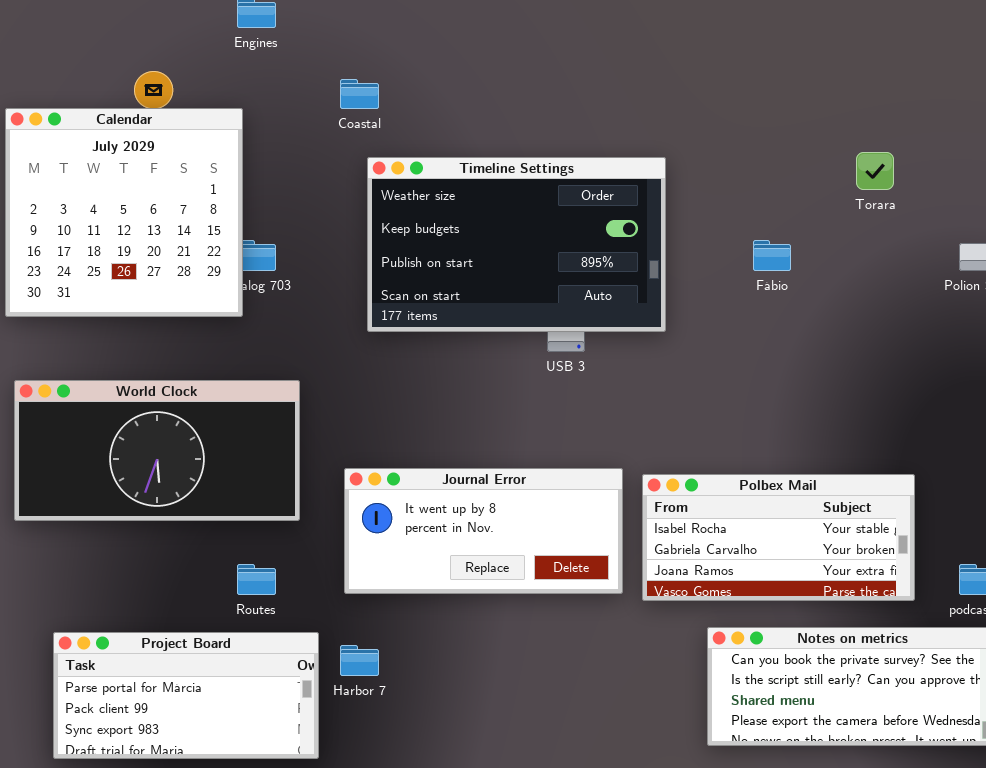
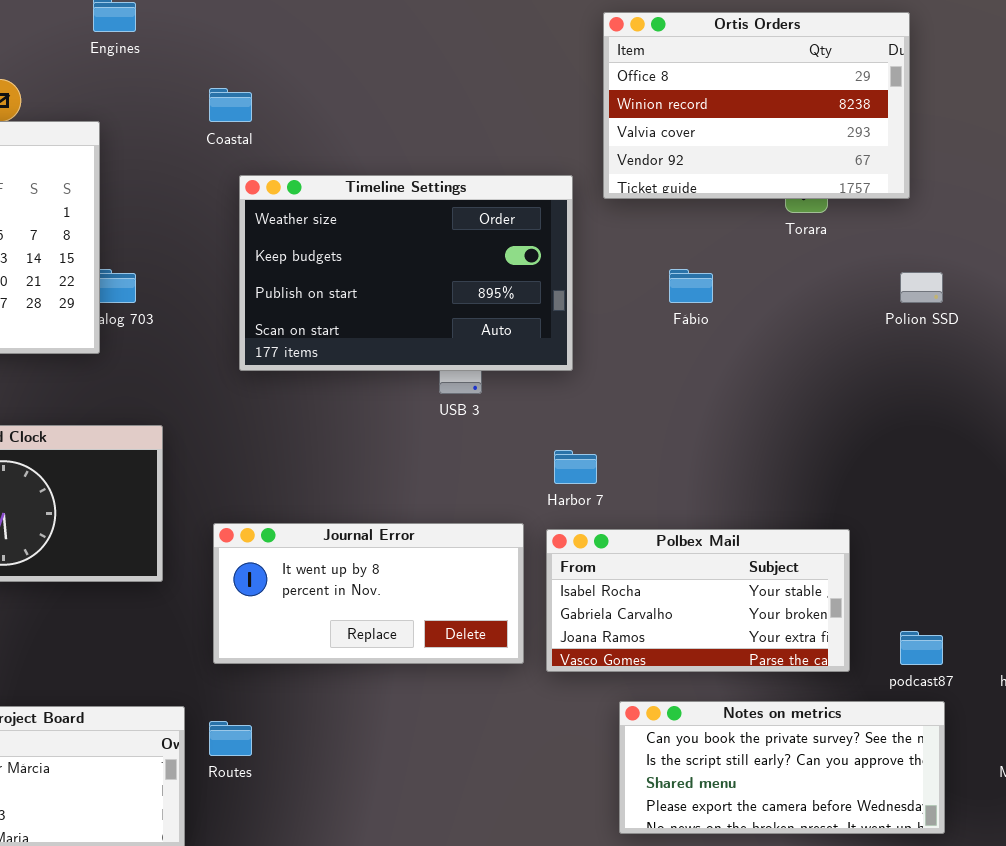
Ortis Orders: none -> [603,12,910,199], opened
Routes: [237,564,276,595] -> [209,721,252,756], moved
Harbor 7: [340,645,379,676] -> [554,450,597,484], moved

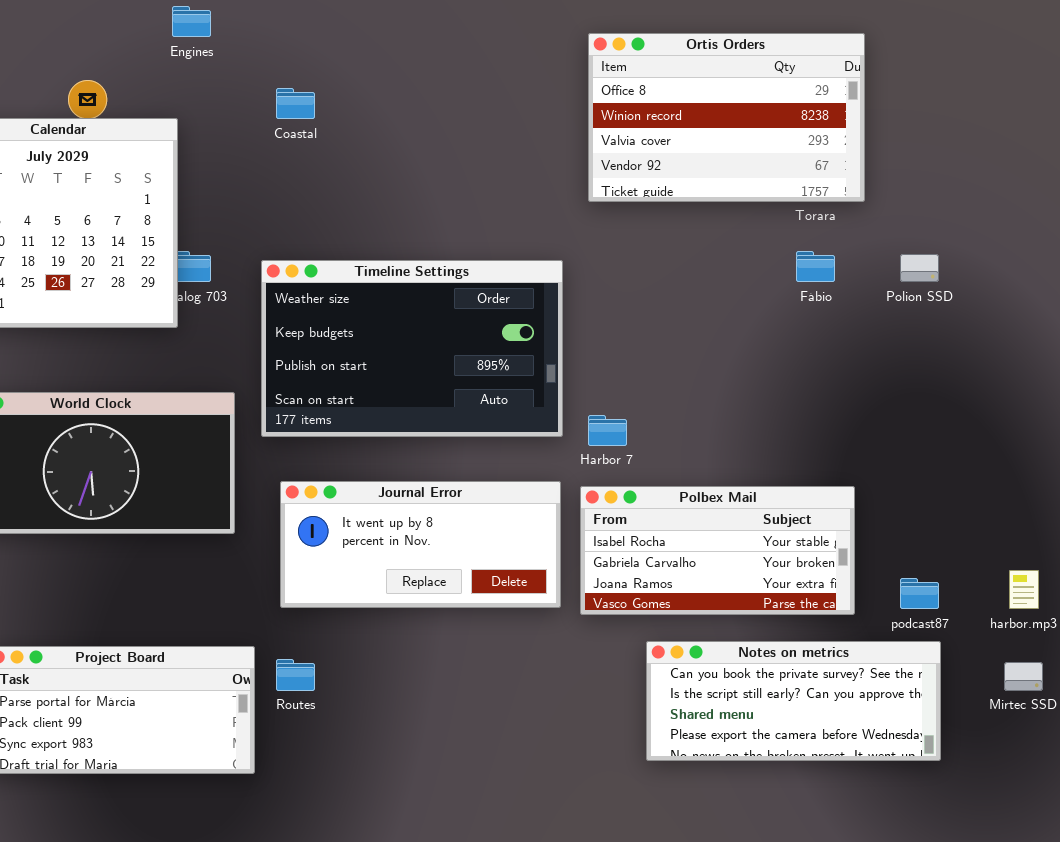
Ortis Orders: [603,12,910,199] -> [588,33,865,202], moved
Timeline Settings: [239,175,573,371] -> [261,260,563,437], moved
Fábio: [669,269,713,303] -> [796,251,835,282], moved

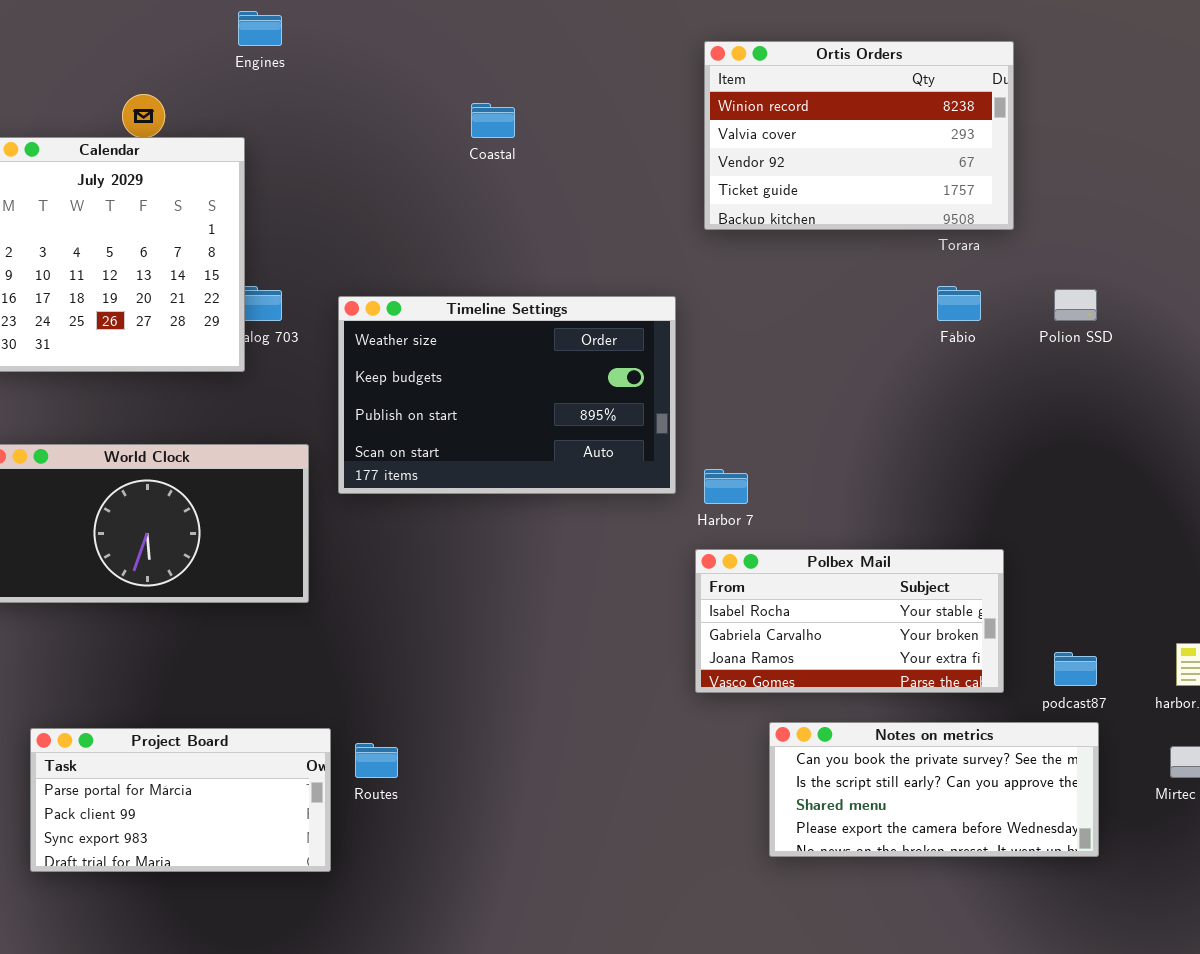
Ortis Orders: [588,33,865,202] -> [704,41,1014,230], scrolled down 1 row
Coastal: [276,88,315,119] -> [471,103,515,138], moved
Journal Error: [280,481,561,608] -> none, closed

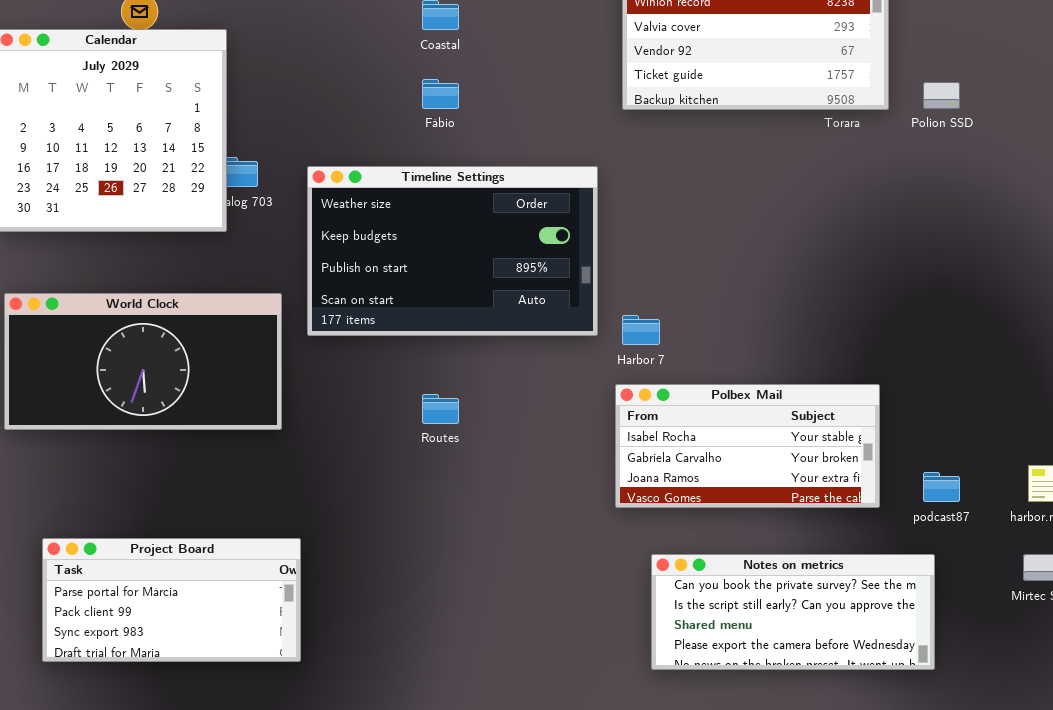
Fábio: [937,286,981,321] -> [422,79,459,109], moved
Polion SSD: [1054,289,1097,321] -> [923,82,960,109], moved
Notes on metrics: [769,722,1099,857] -> [651,554,935,670], moved
Routes: [355,743,398,778] -> [422,394,459,424], moved

